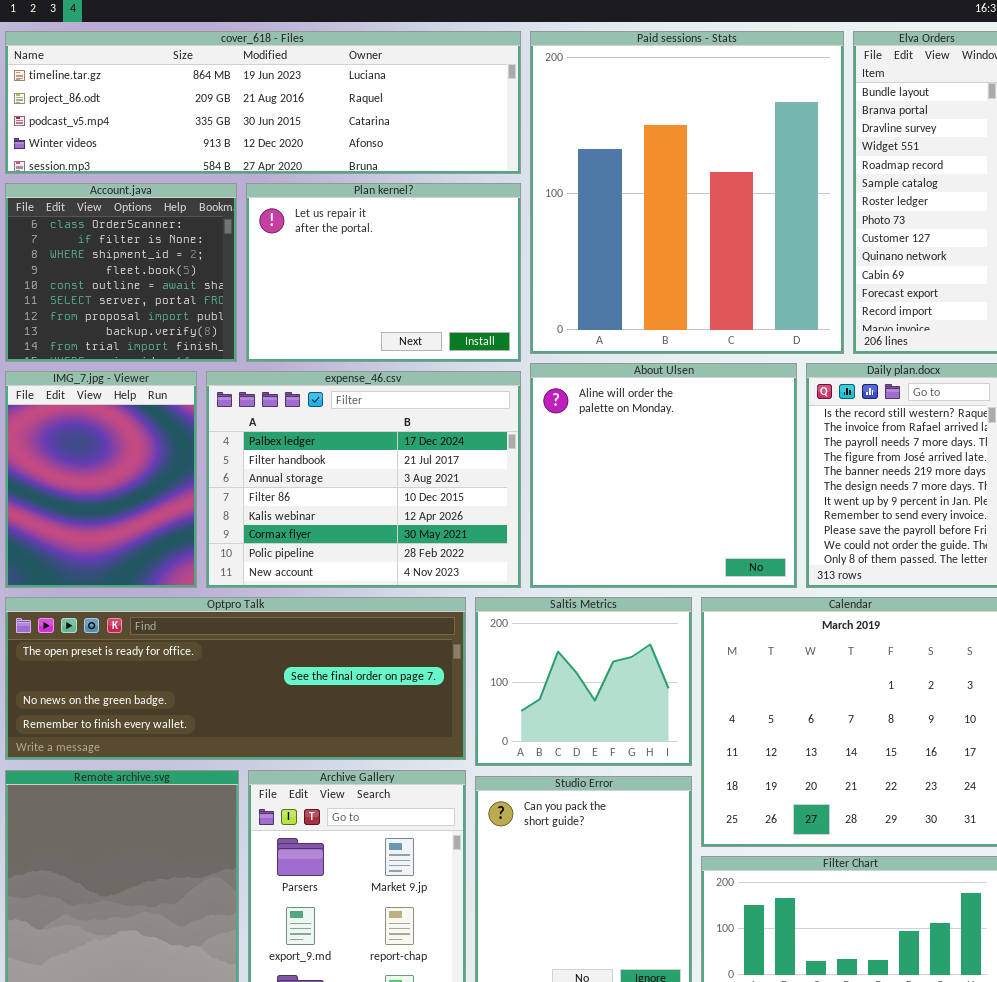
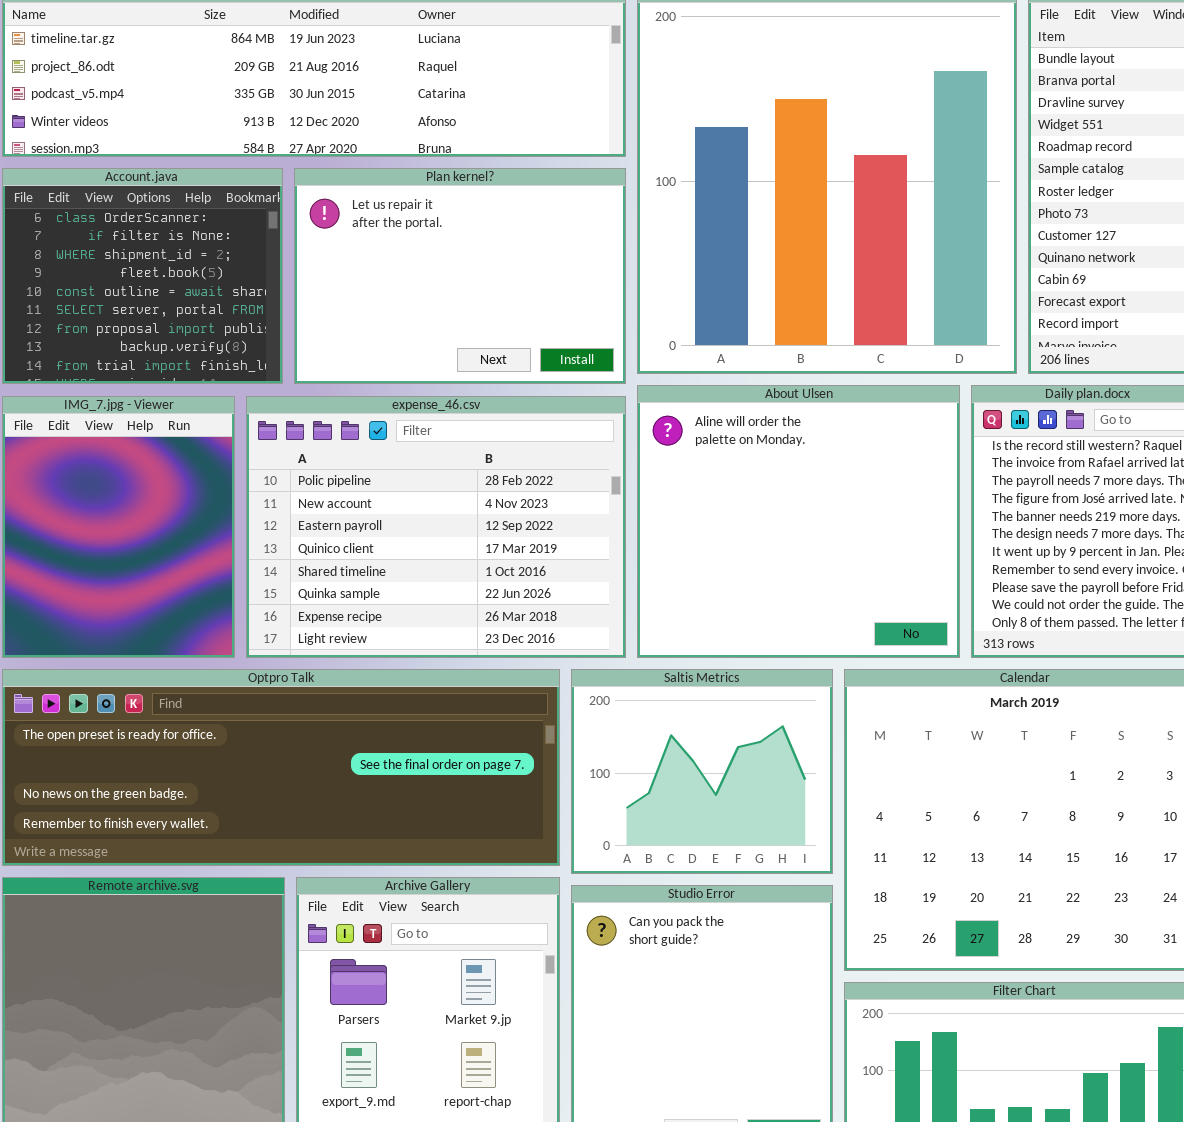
expense_46.csv: [206,371,521,588] -> [246,396,626,658], scrolled down 6 rows

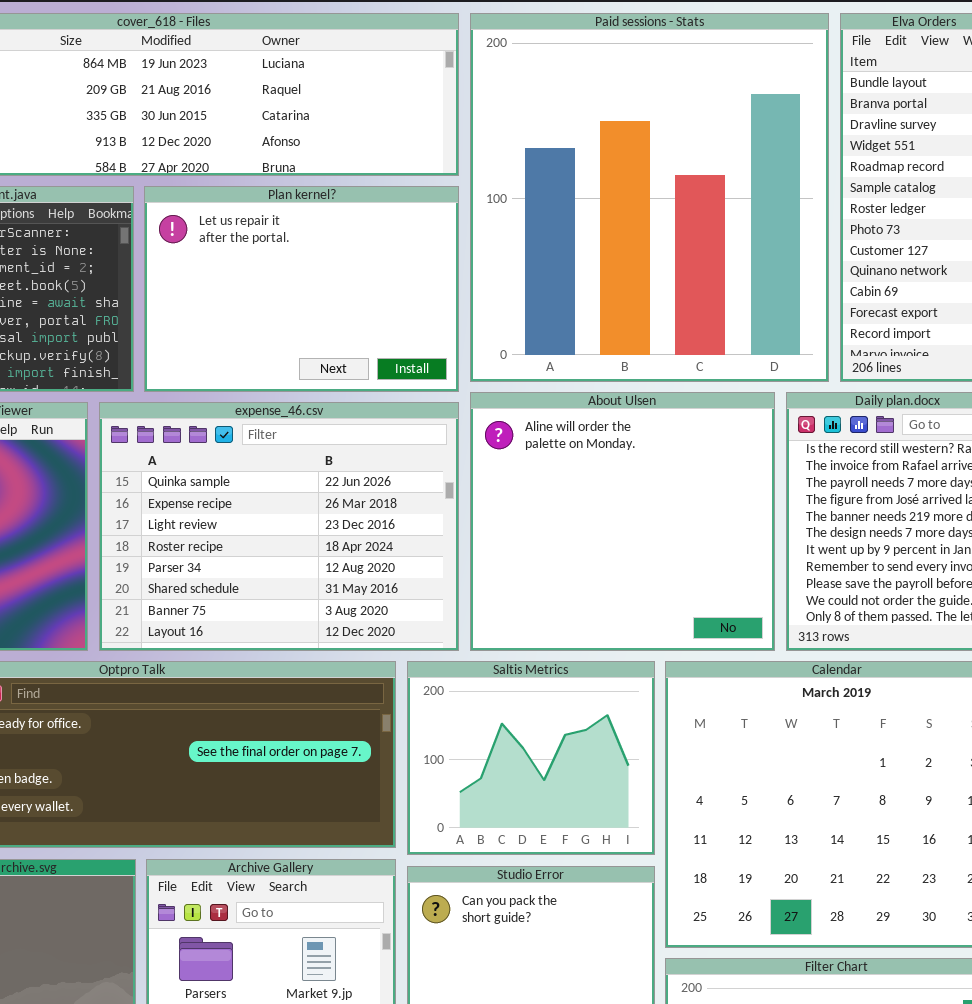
expense_46.csv: [246,396,626,658] -> [99,402,459,651], scrolled down 5 rows

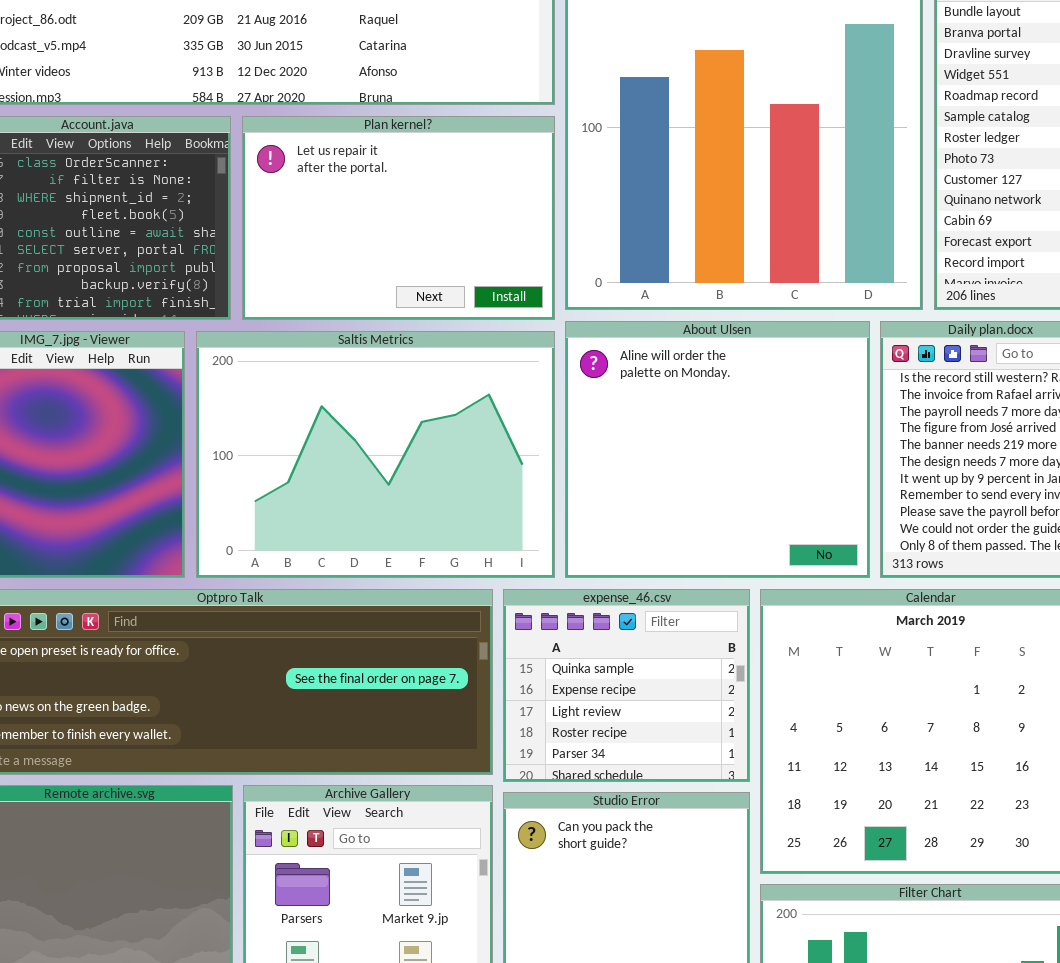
expense_46.csv: [99,402,459,651] -> [503,589,750,782], moved, resized
Saltis Metrics: [407,661,655,855] -> [196,331,555,578], moved, resized

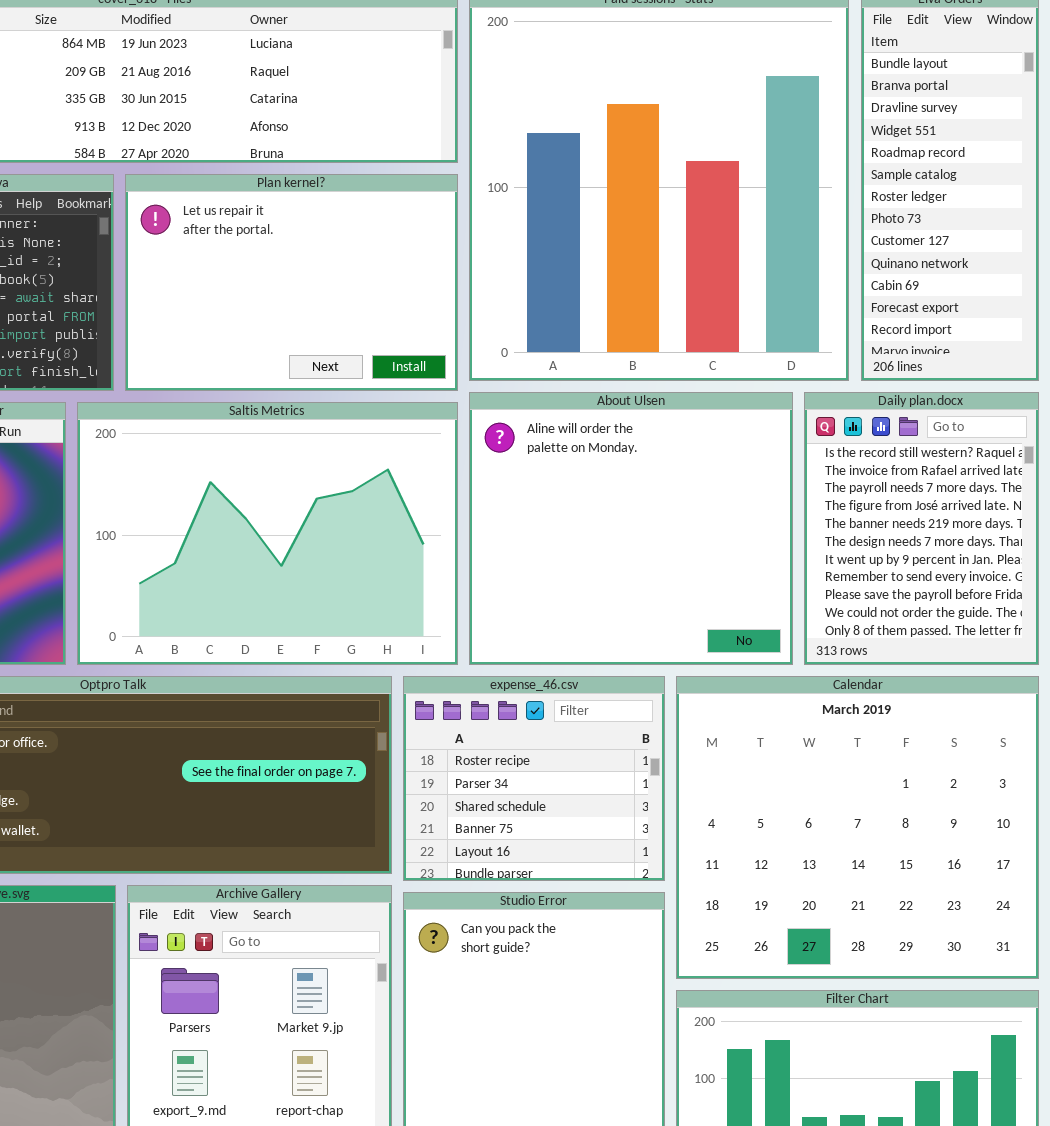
expense_46.csv: [503,589,750,782] -> [403,676,665,881], scrolled down 3 rows

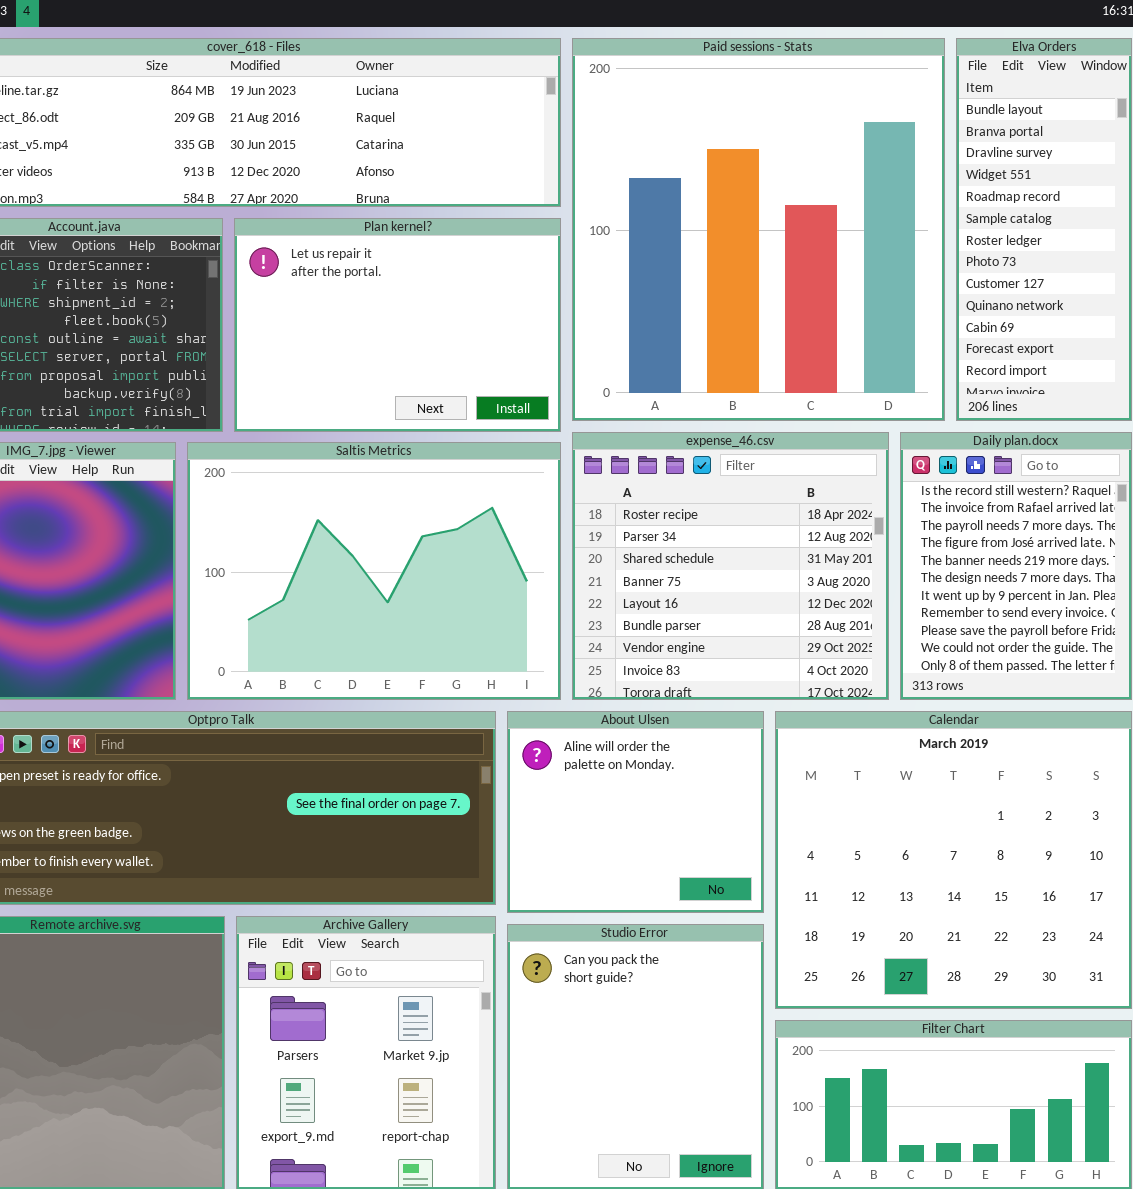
About Ulsen: [469,392,793,665] -> [507,711,764,913], moved, resized
expense_46.csv: [403,676,665,881] -> [572,432,889,700], moved, resized

